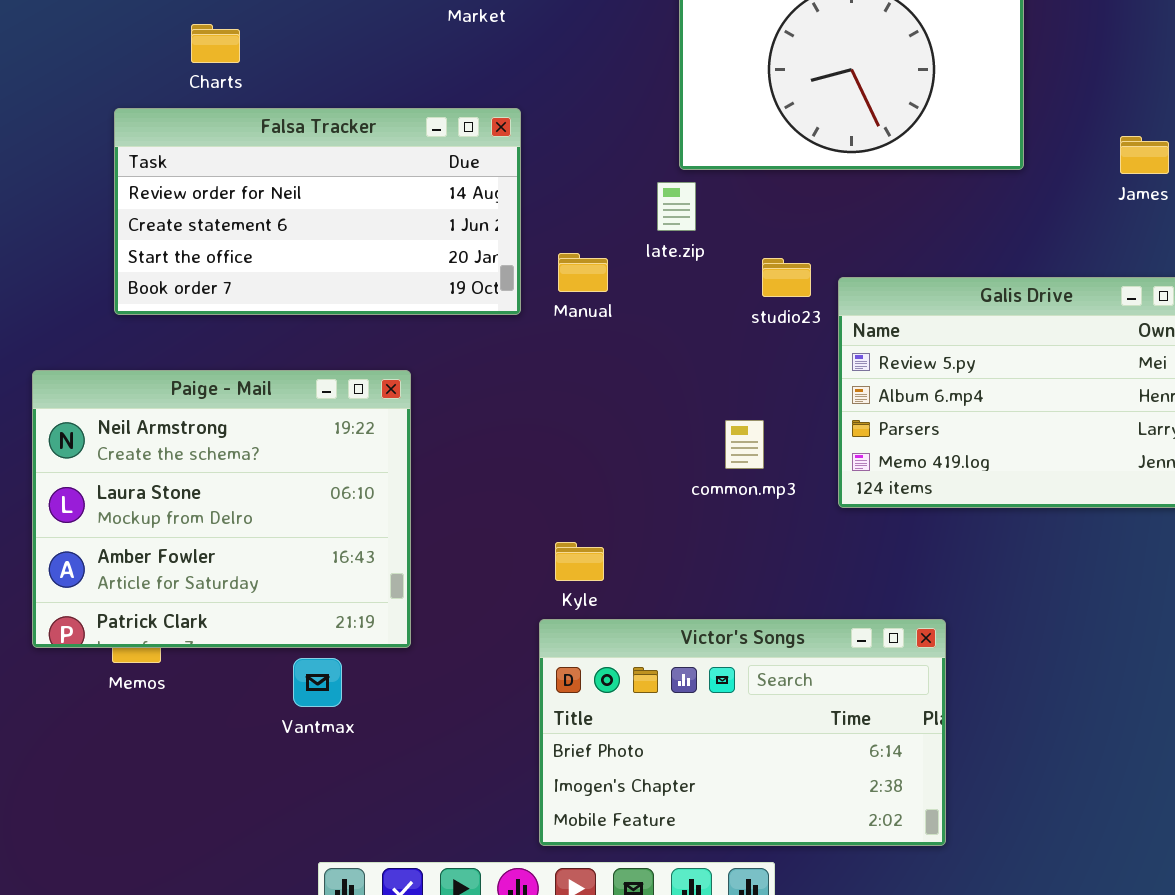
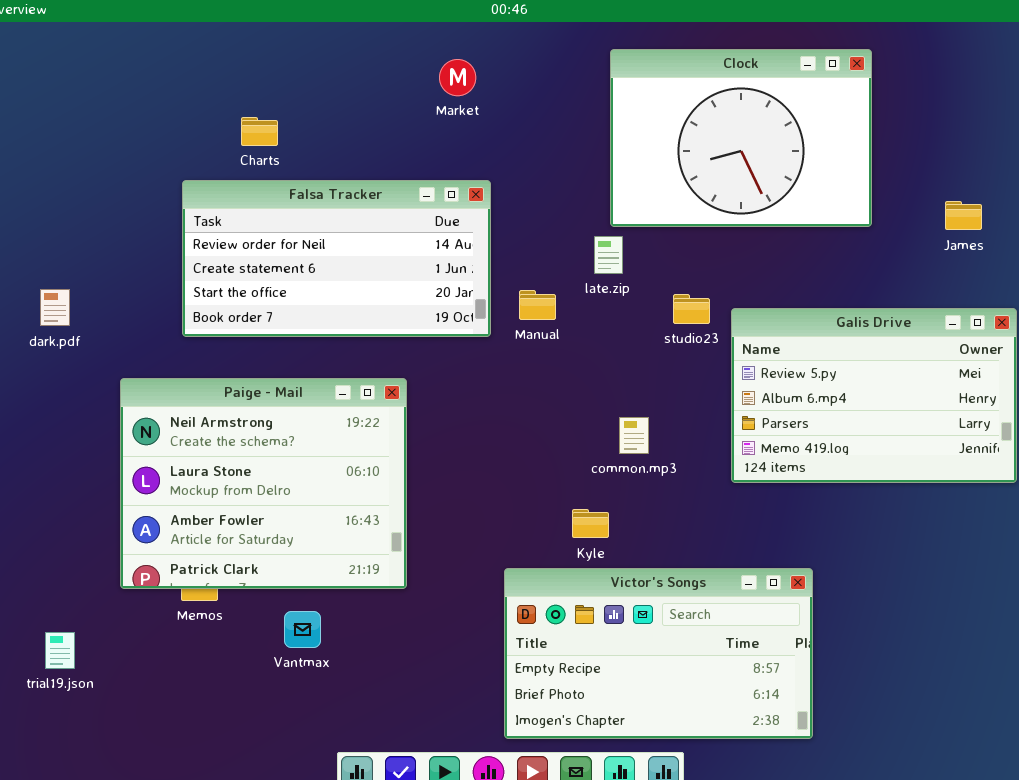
common.mp3: [725,420,764,469] -> [619,417,649,454], moved
Kyle: [555,542,604,581] -> [572,509,609,538], moved
Victor's Songs: [539,619,946,846] -> [504,568,813,739], scrolled up 1 row
Vantmax: [293,658,342,707] -> [284,611,321,648], moved

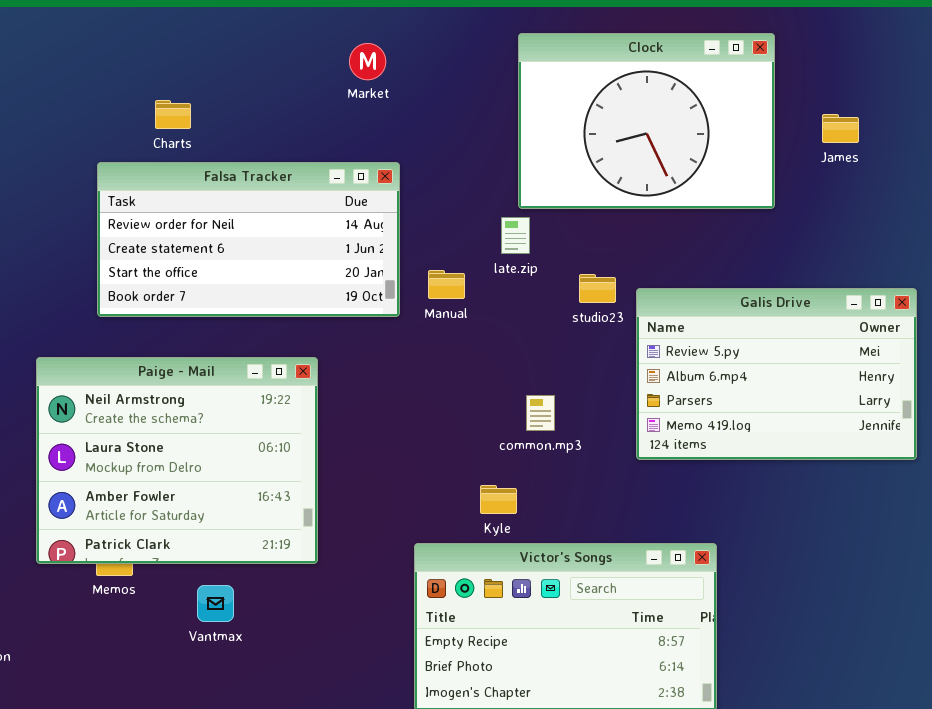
James: [945,201,982,230] -> [822,114,859,143], moved

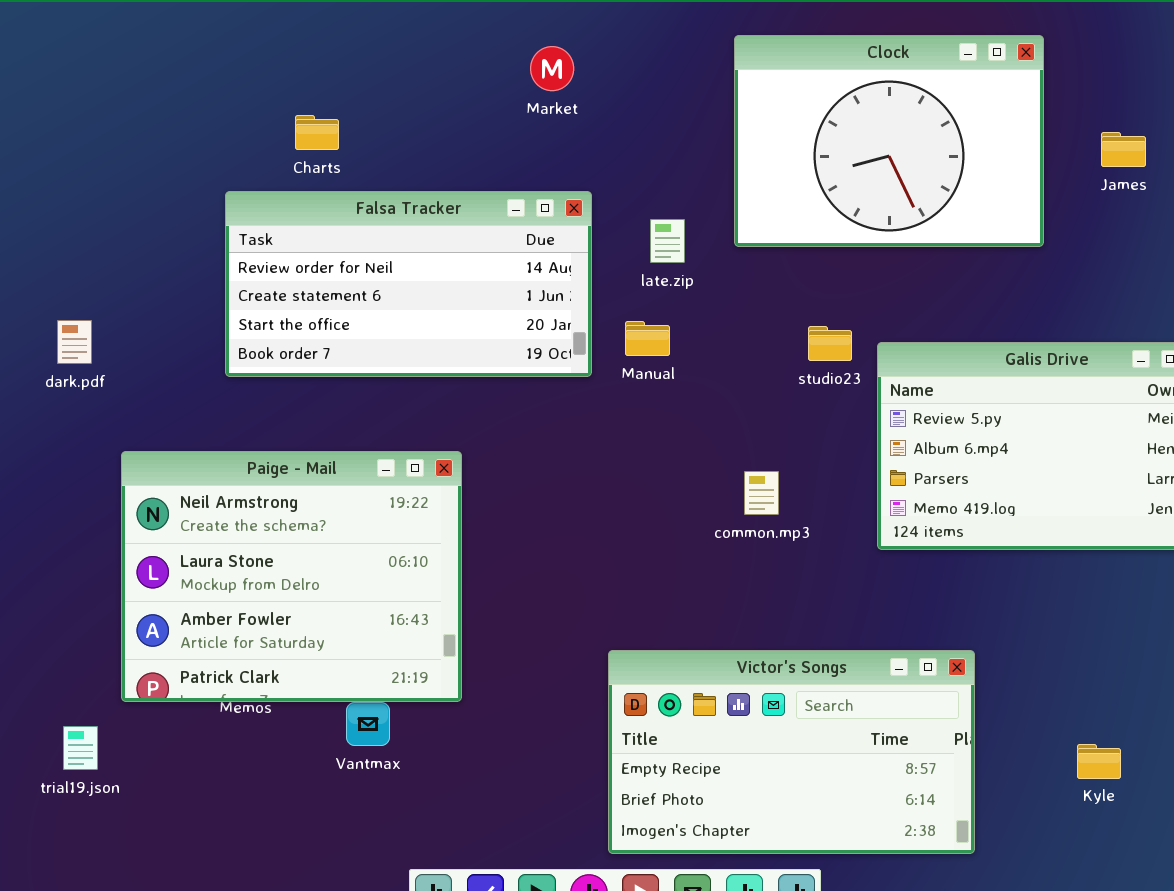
late.zip: [501,217,530,254] -> [650,219,685,263], moved
Paige - Mail: [36,357,318,564] -> [121,451,462,702], moved
Kyle: [480,485,517,514] -> [1077,744,1121,779], moved

